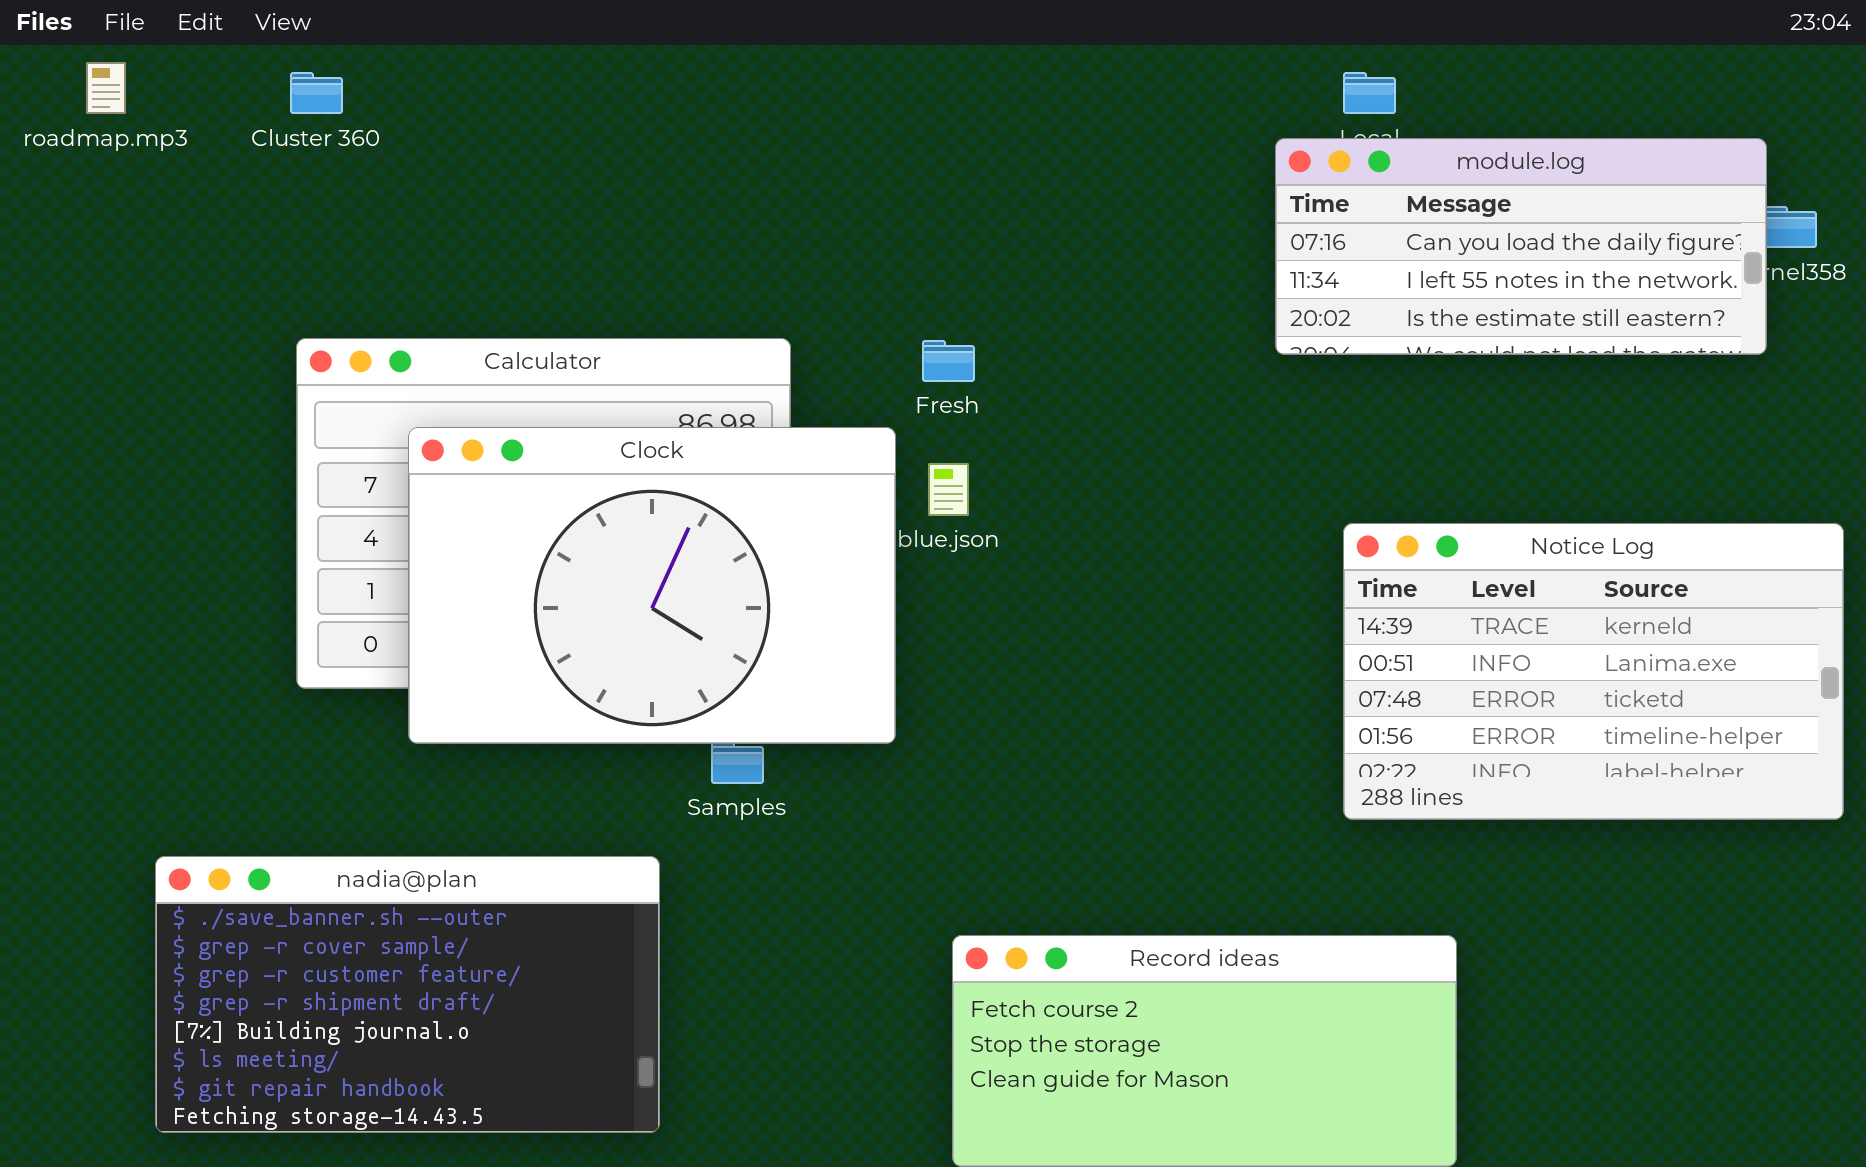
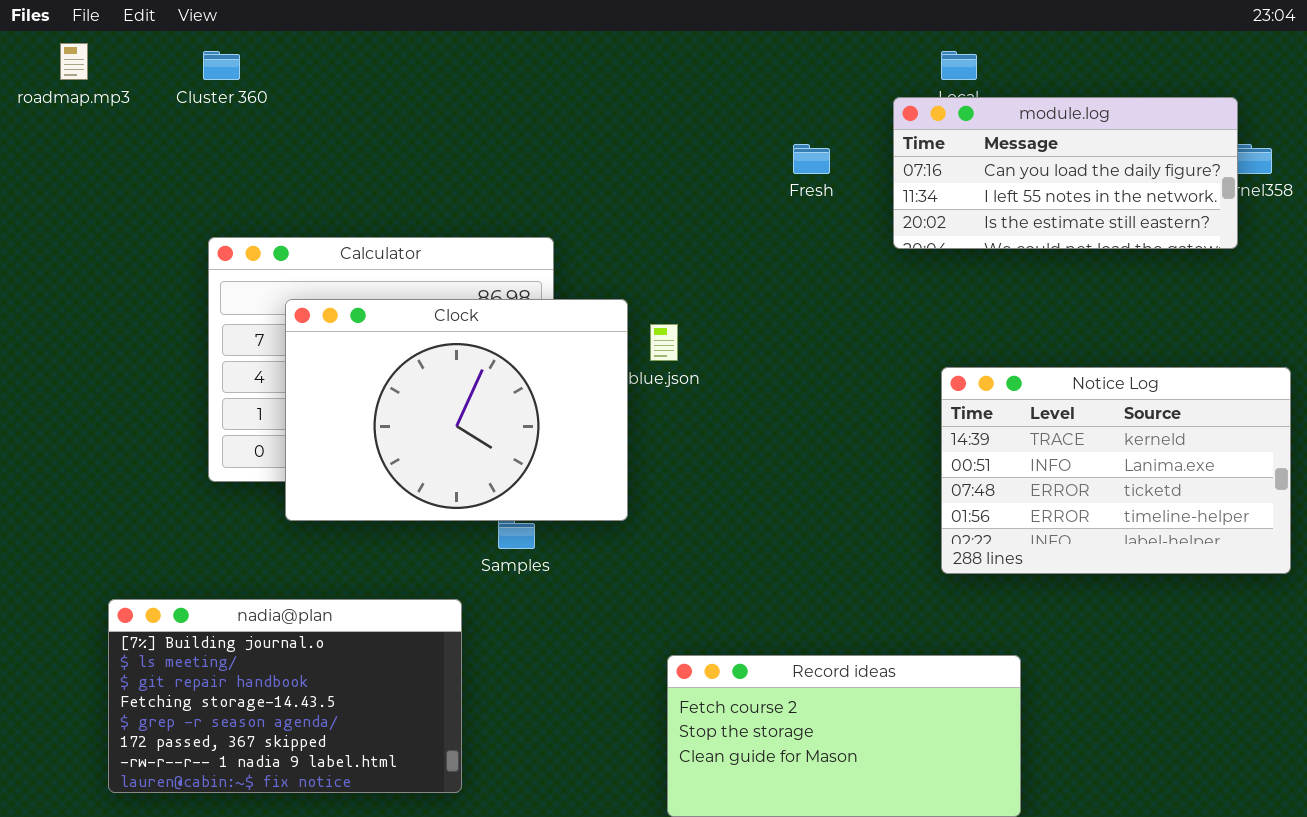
Fresh: [922,340,975,382] -> [793,144,830,174], moved
nadia@plan: [155,856,660,1133] -> [108,599,462,793], scrolled down 4 rows

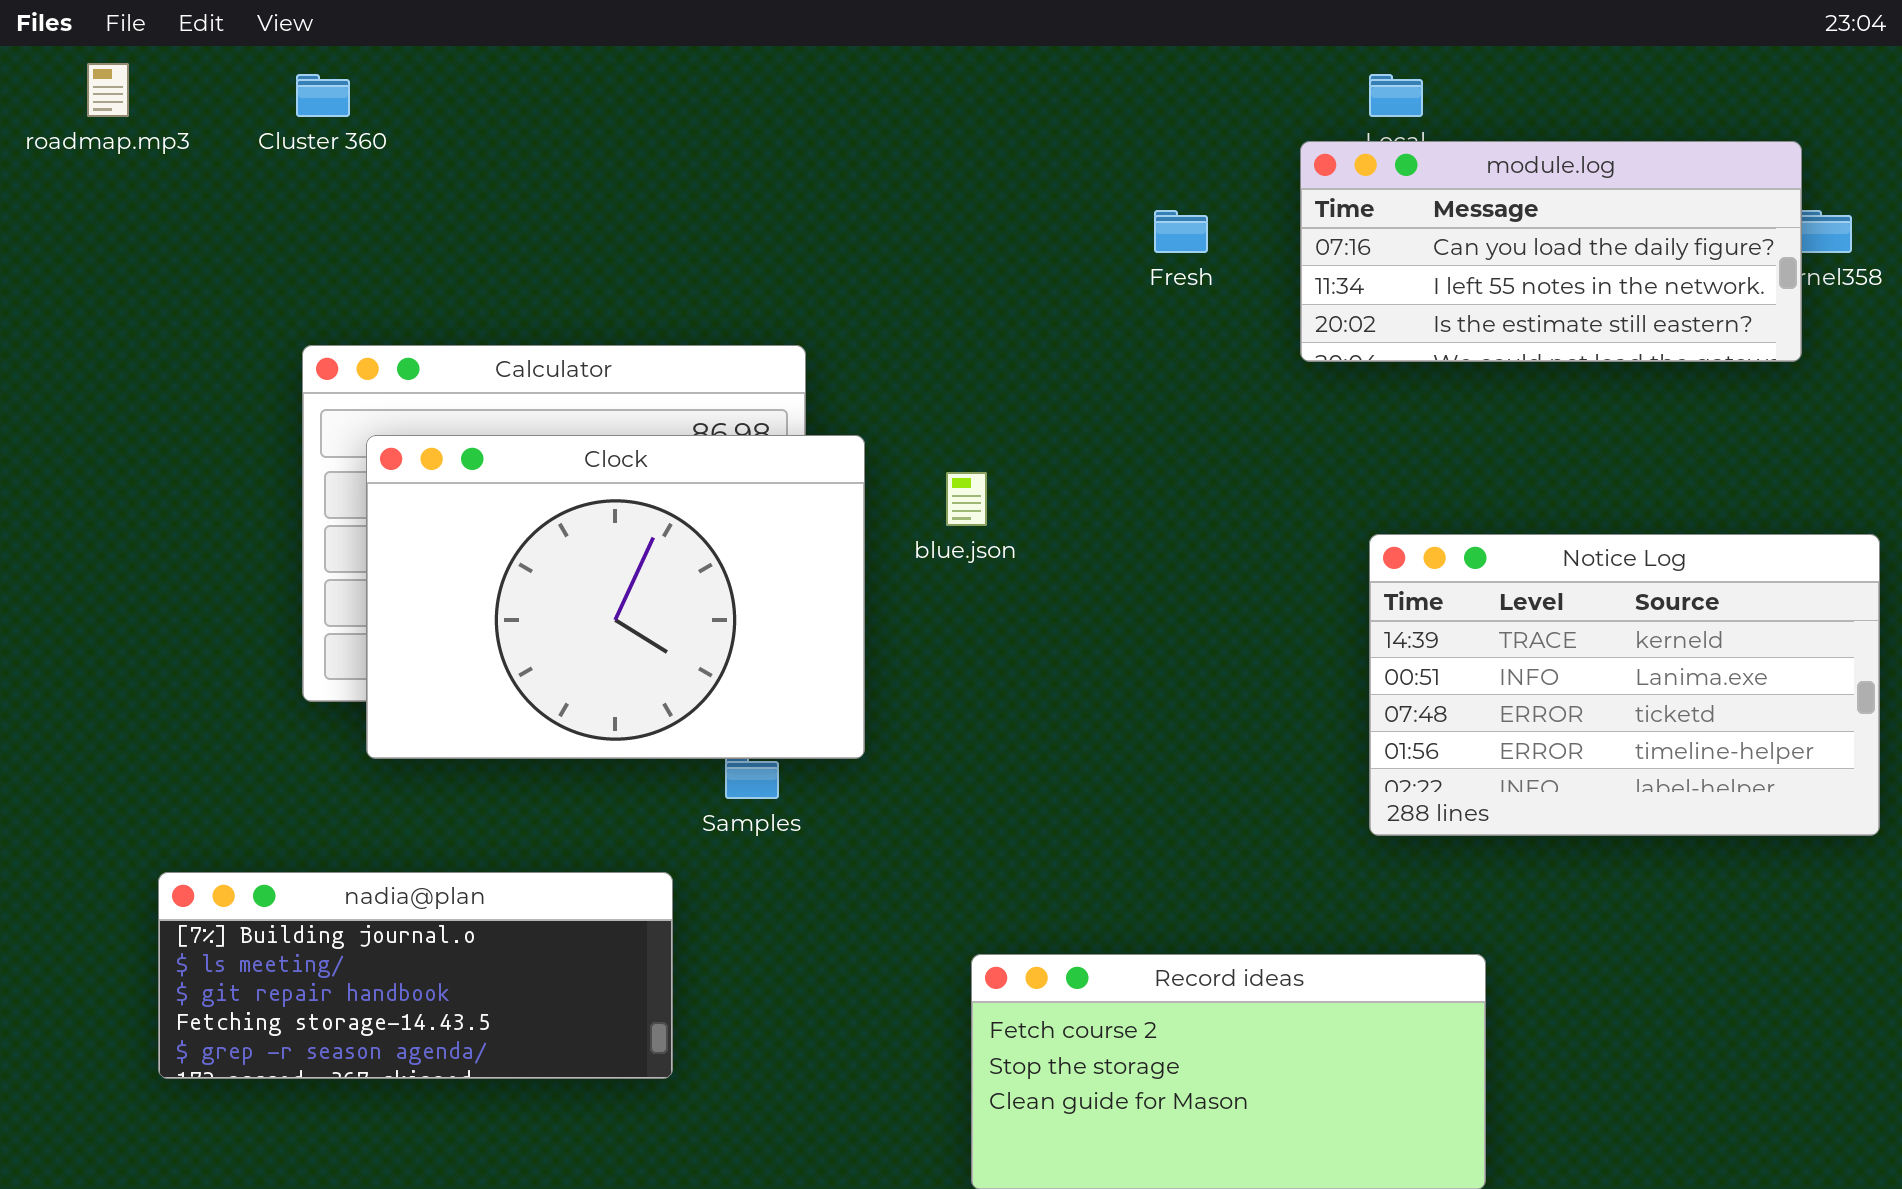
Clock: [285,299,628,521] -> [366,435,865,759], moved
nadia@plan: [108,599,462,793] -> [158,872,673,1079], resized

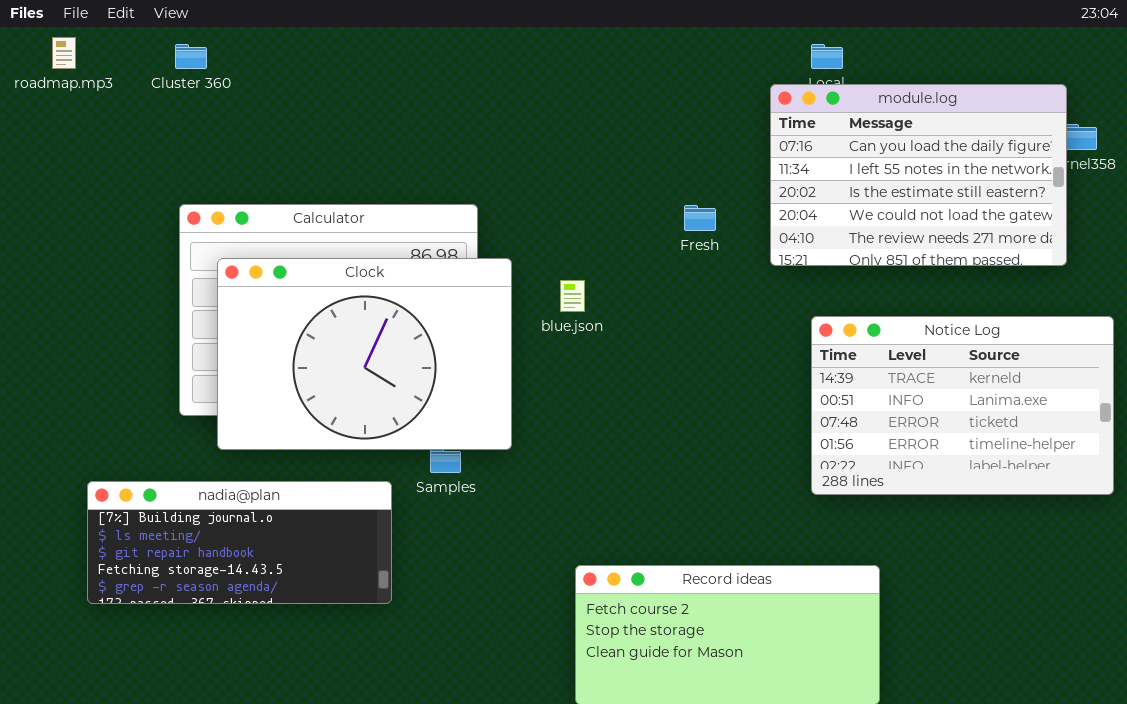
module.log: [1300,141,1802,362] -> [770,84,1067,266], resized
Fresh: [1154,210,1208,253] -> [684,205,716,231], moved
nadia@plan: [158,872,673,1079] -> [87,481,392,604], moved

